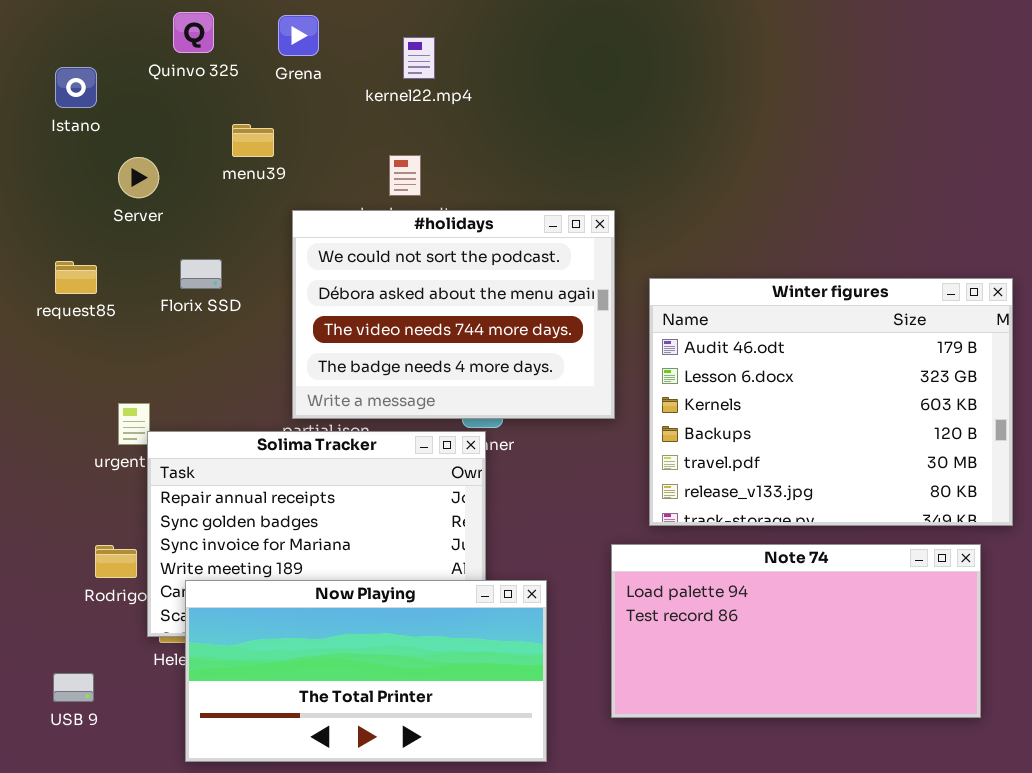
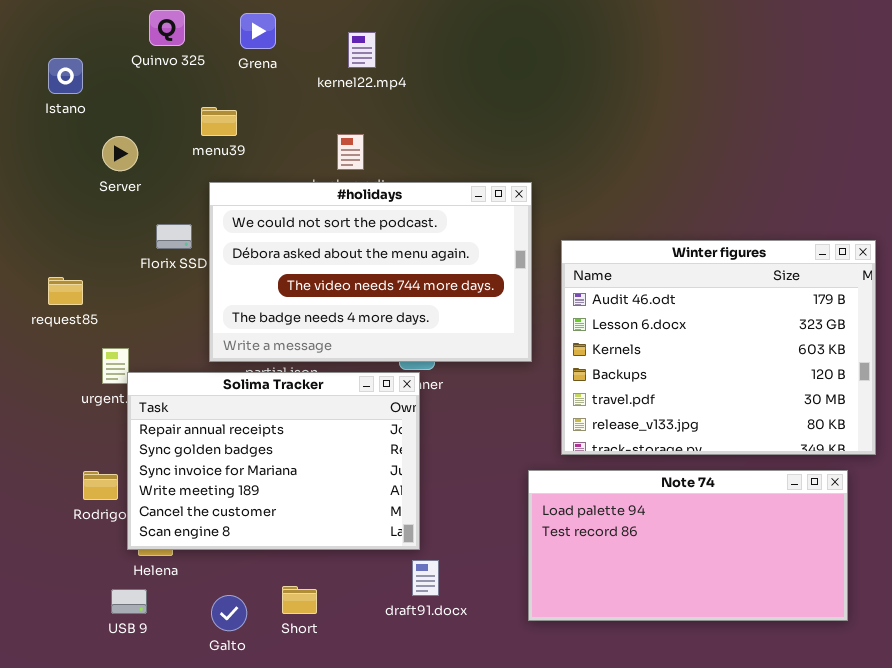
#holidays: [292,210,615,419] -> [209,182,532,362], resized
request85: [55,261,97,294] -> [48,277,83,305], moved
Now Playing: [185,580,547,762] -> none, closed
USB 9: [53,673,94,702] -> [111,589,147,614], moved

